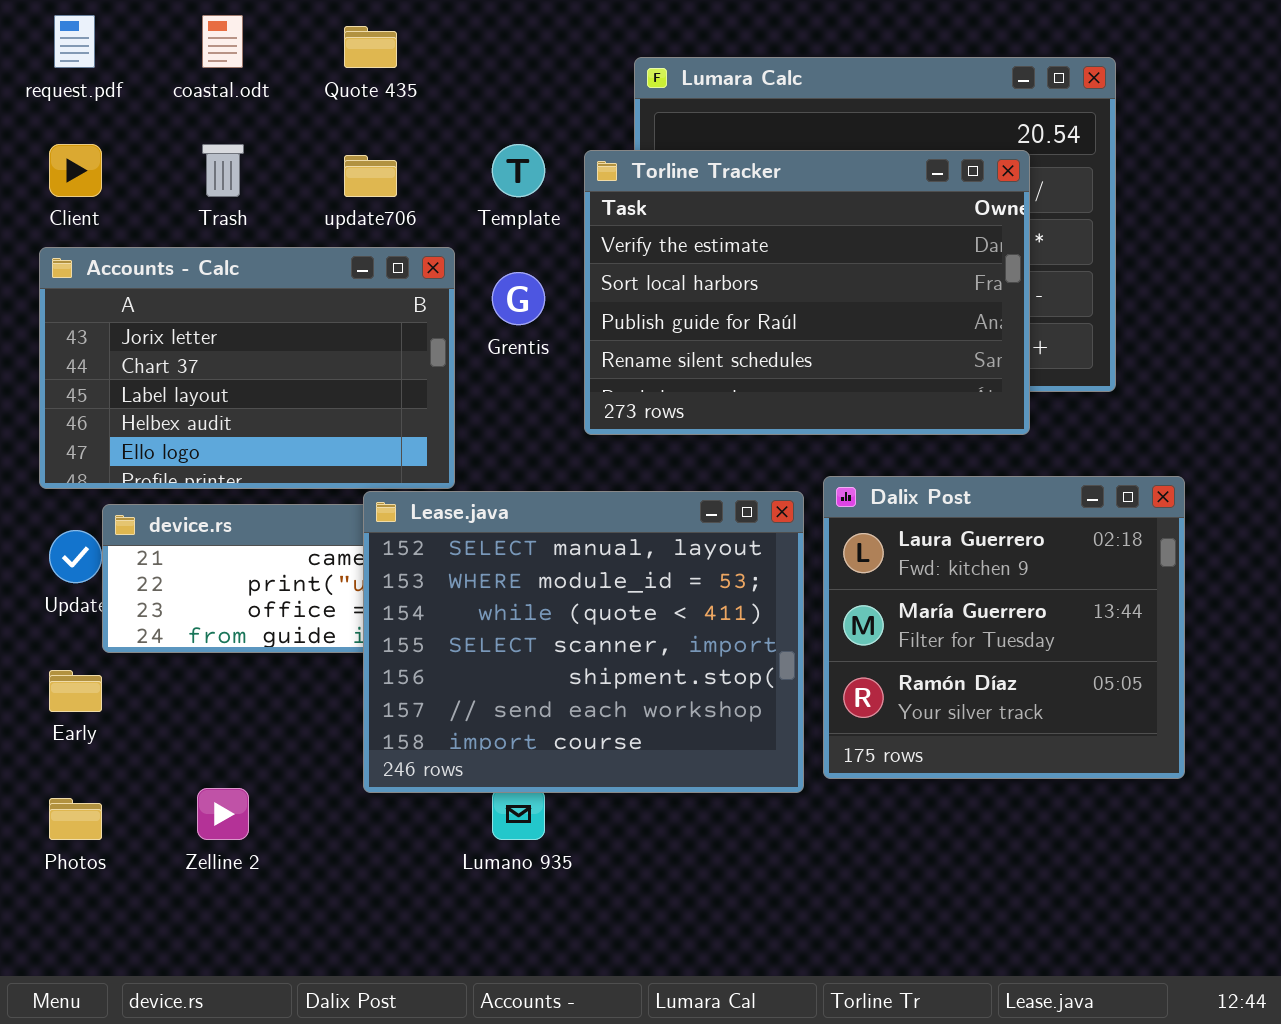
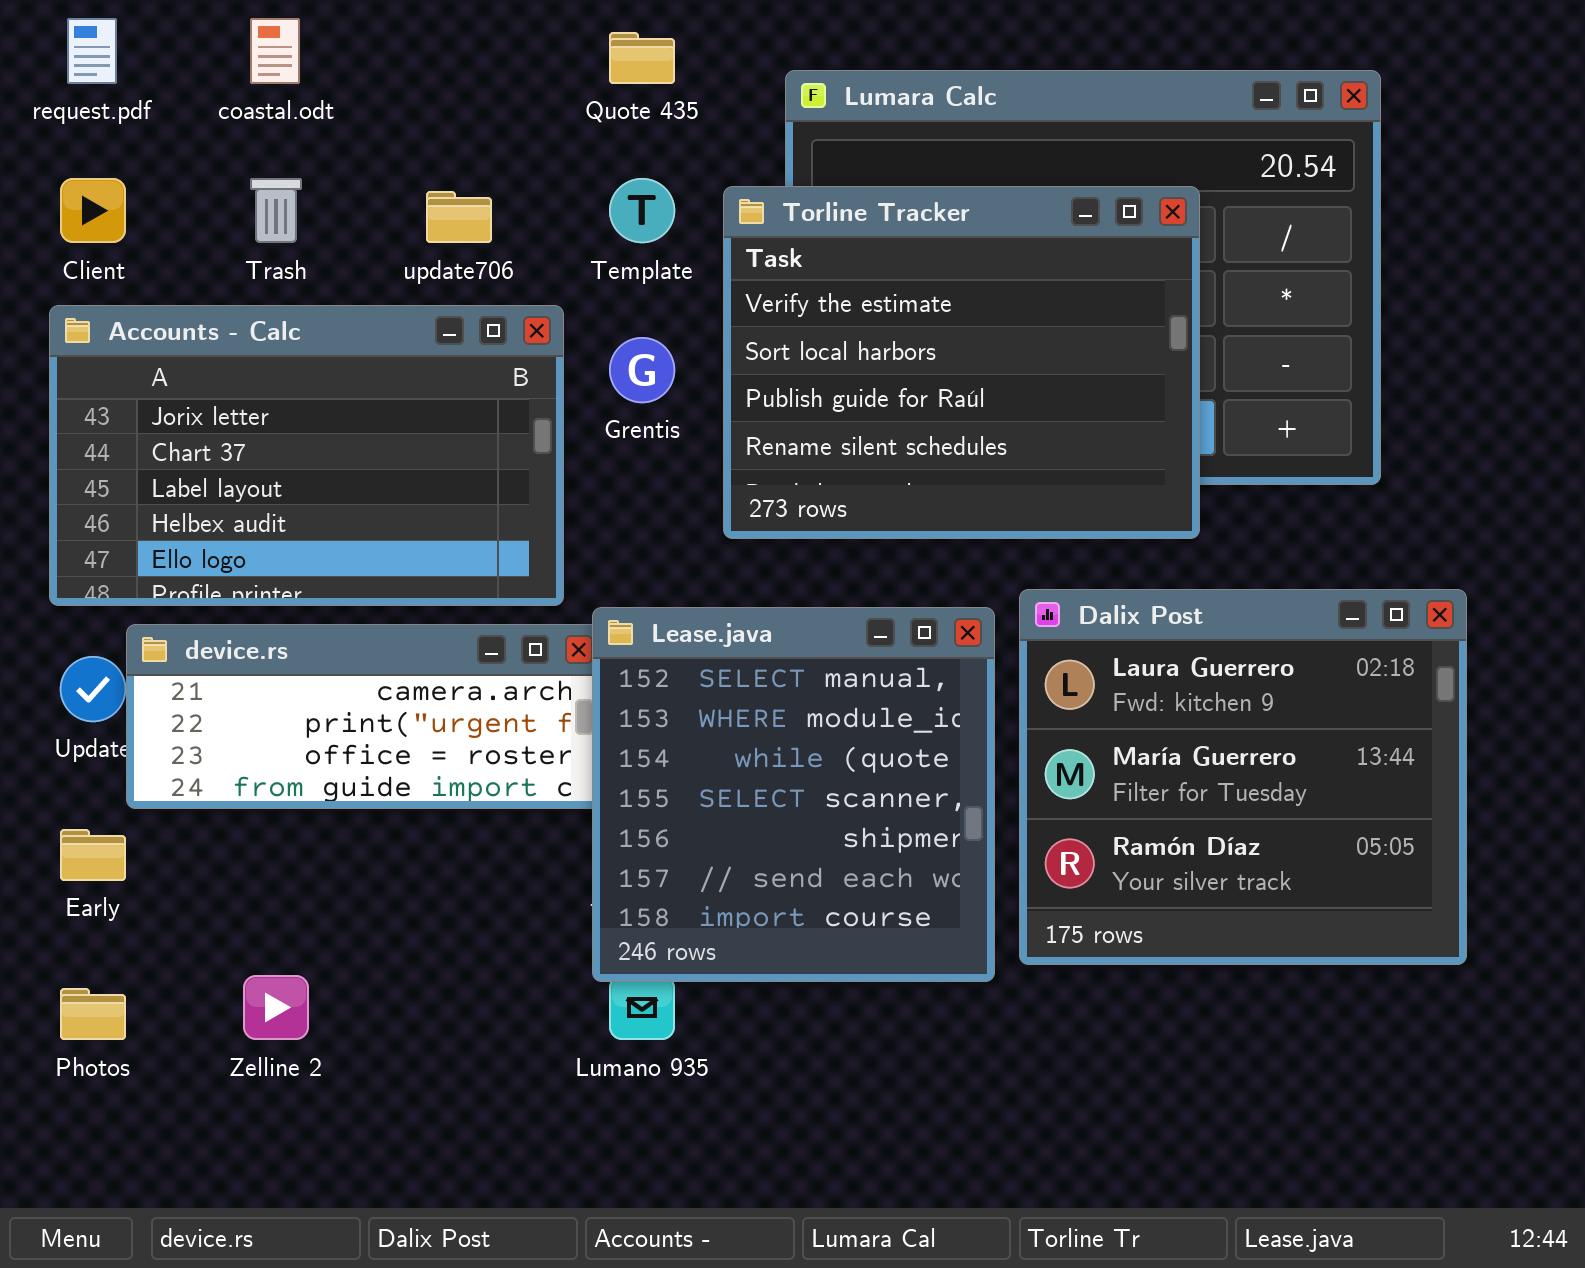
Quote 435: [344,26,397,68] -> [609,32,675,84], moved
Torline Tracker: [584,150,1030,435] -> [723,186,1200,539], resized
Lease.java: [363,491,804,793] -> [592,607,995,982], resized

